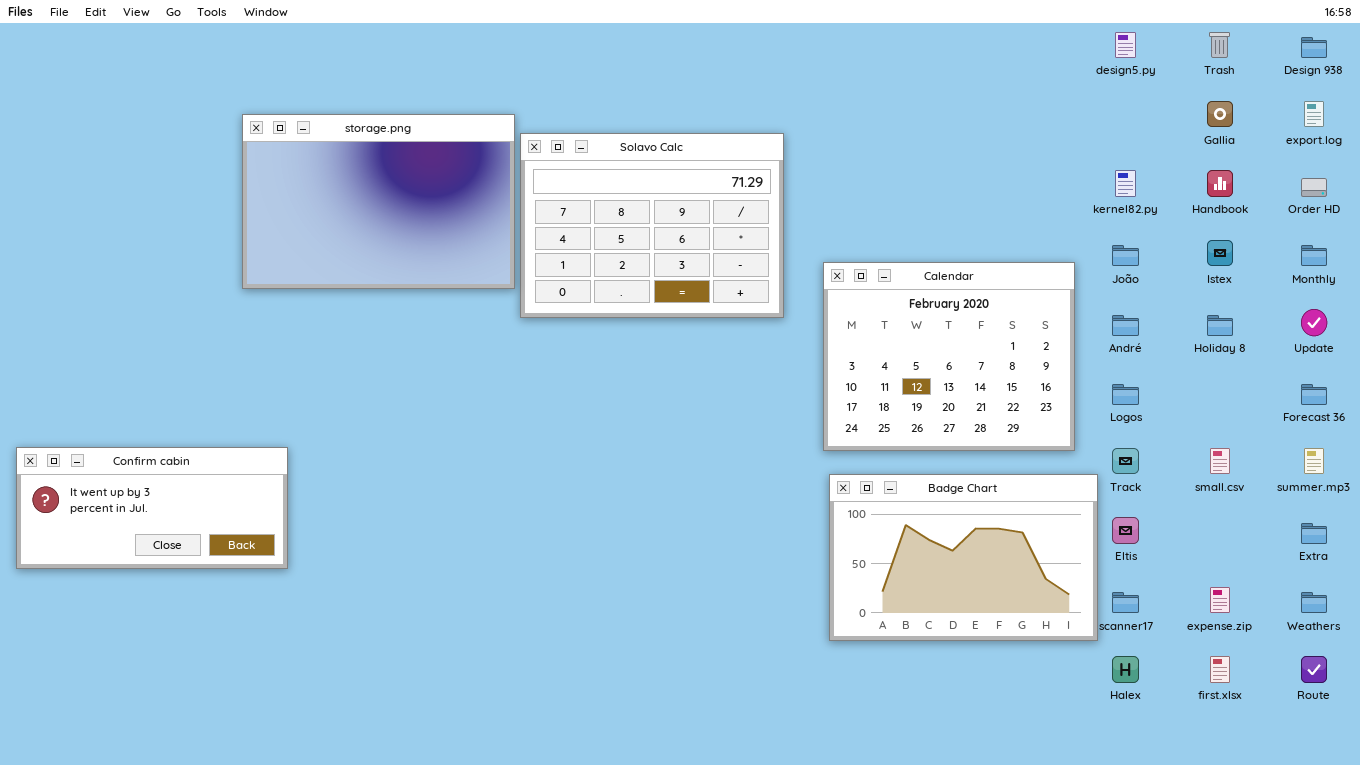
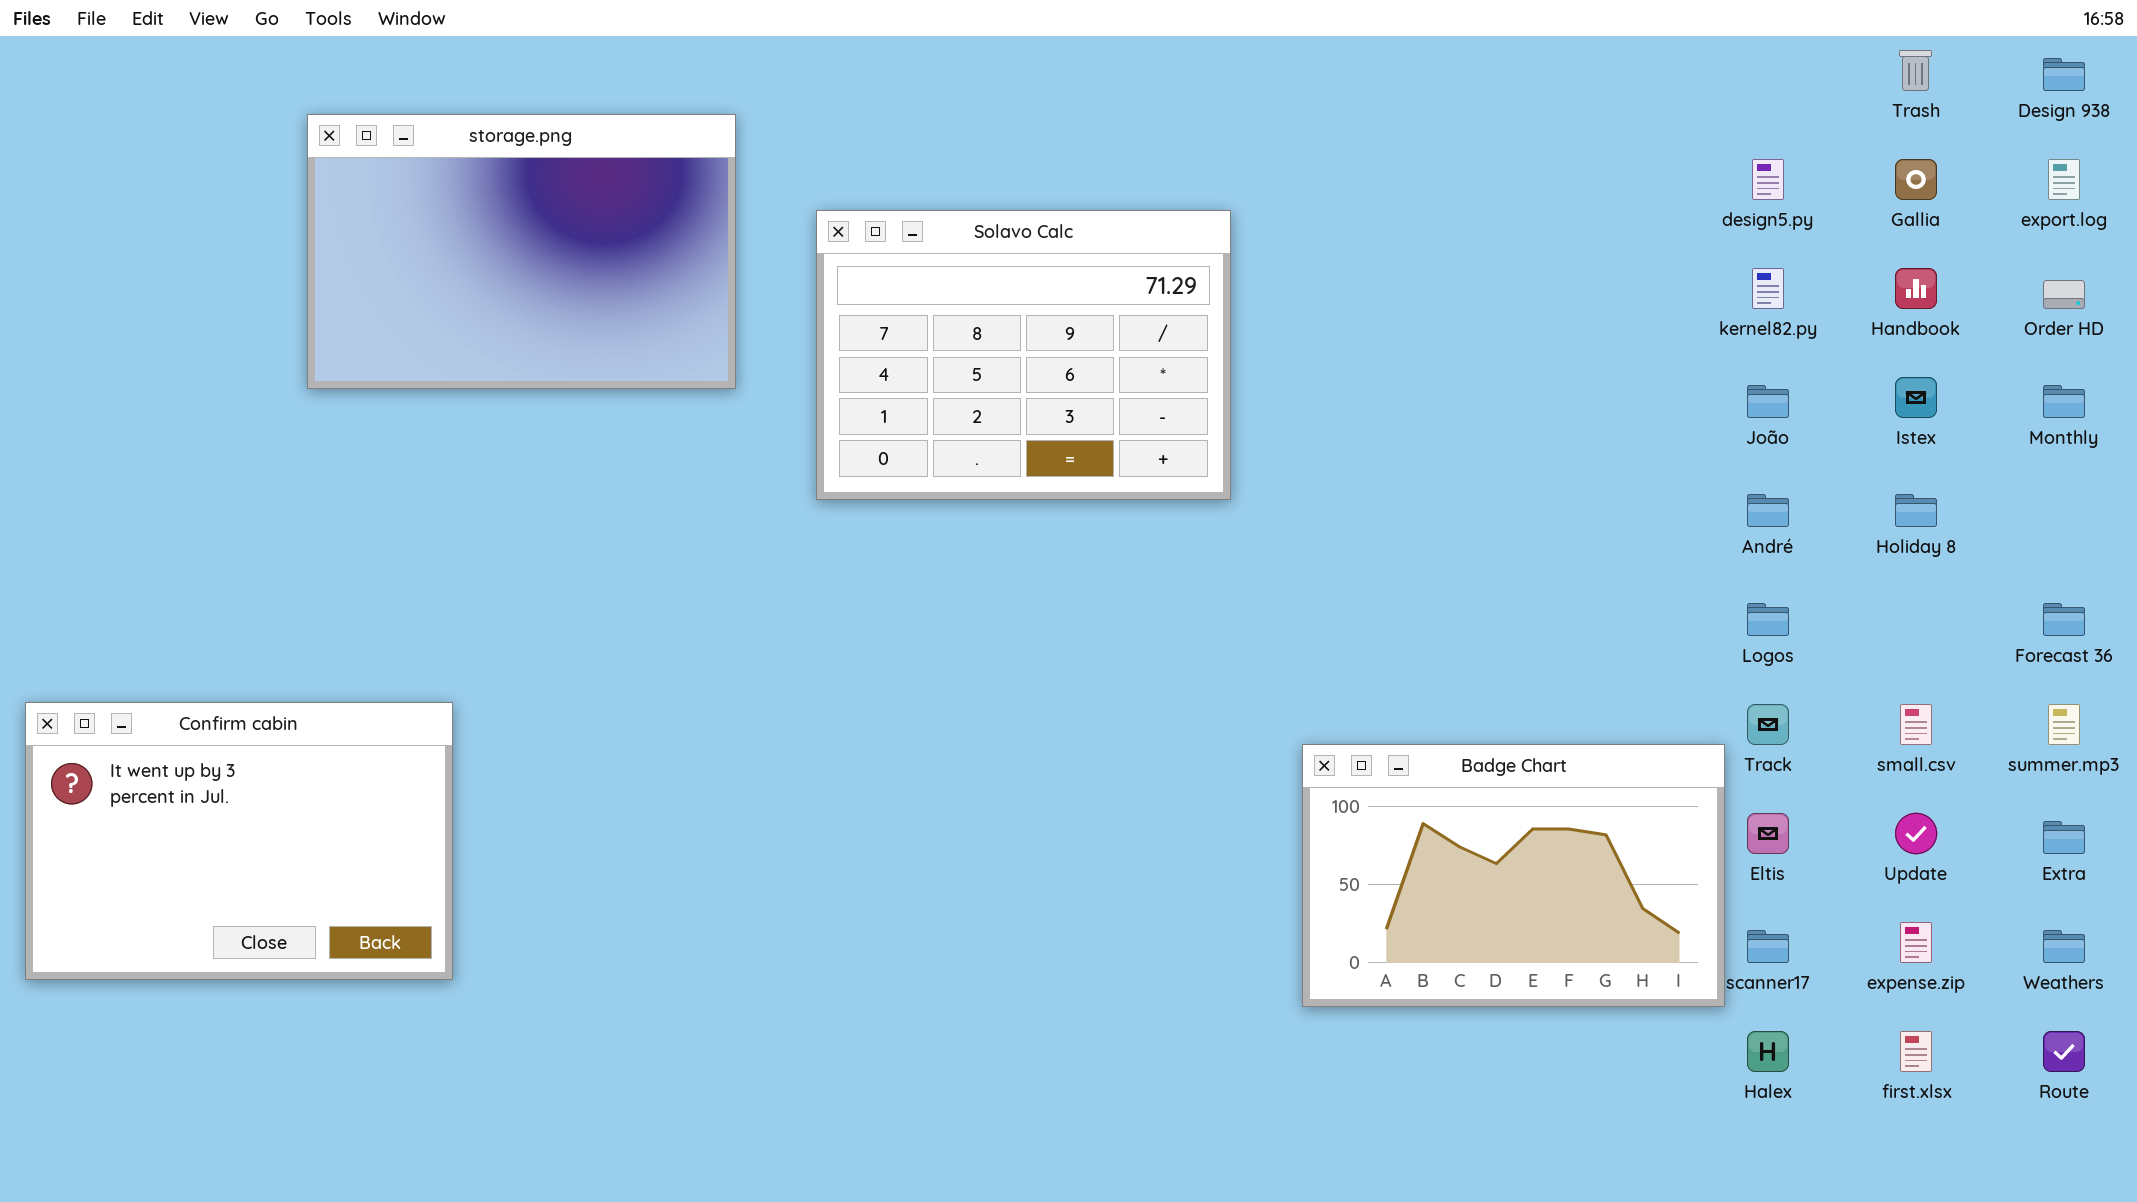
design5.py: [1115,32,1136,58] -> [1752,159,1784,200], moved
storage.png: [242,114,515,289] -> [307,114,736,389], moved
Calendar: [823,262,1075,451] -> none, closed
Update: [1301,309,1327,336] -> [1895,813,1937,854], moved
Confirm cabin: [16,447,288,569] -> [25,702,453,980], resized

